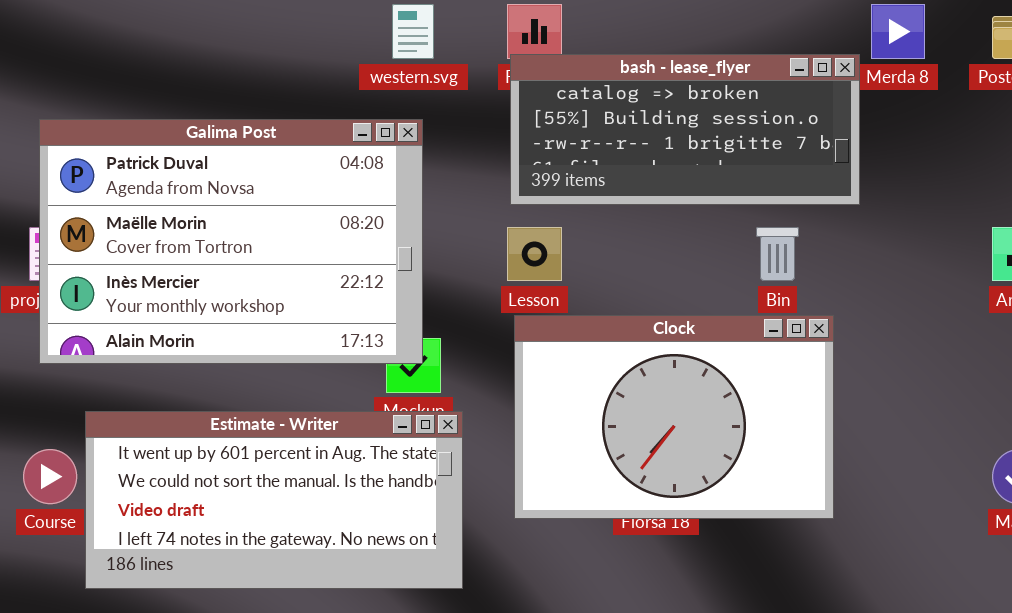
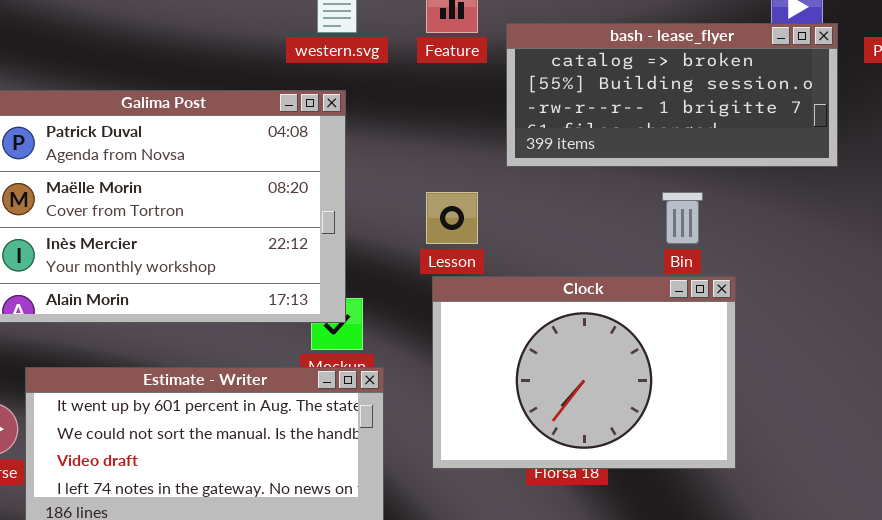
bash - lease_flyer: [510,54,860,205] -> [506,23,838,167], moved

